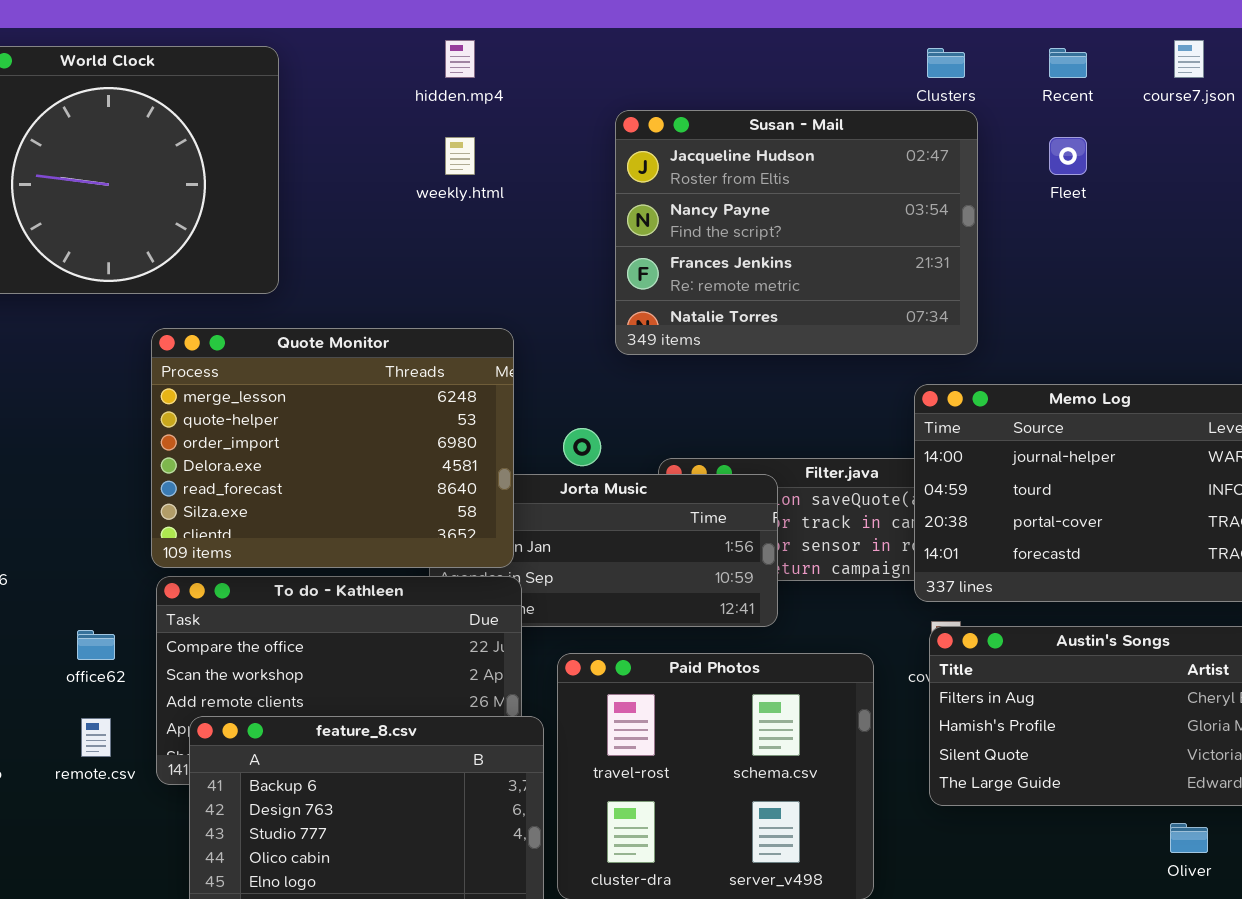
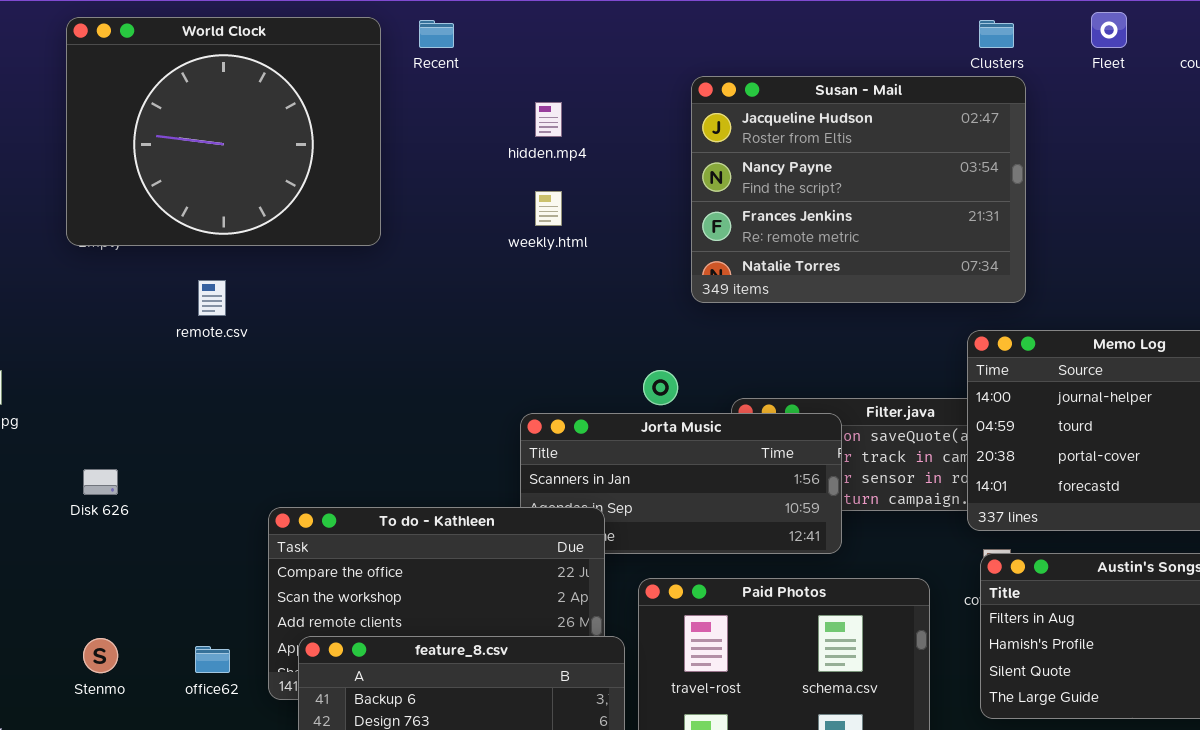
hidden.mp4: [445,40,475,78] -> [535,102,562,137], moved
Recent: [1049,48,1087,78] -> [419,20,454,48], moved
weekly.html: [445,137,475,175] -> [535,191,562,226], moved
Fleet: [1049,137,1087,175] -> [1091,12,1127,48], moved
Quote Monitor: [151,328,514,568] -> none, closed
office62: [77,630,115,660] -> [195,646,230,673], moved
remote.csv: [81,718,111,757] -> [198,280,226,316], moved

